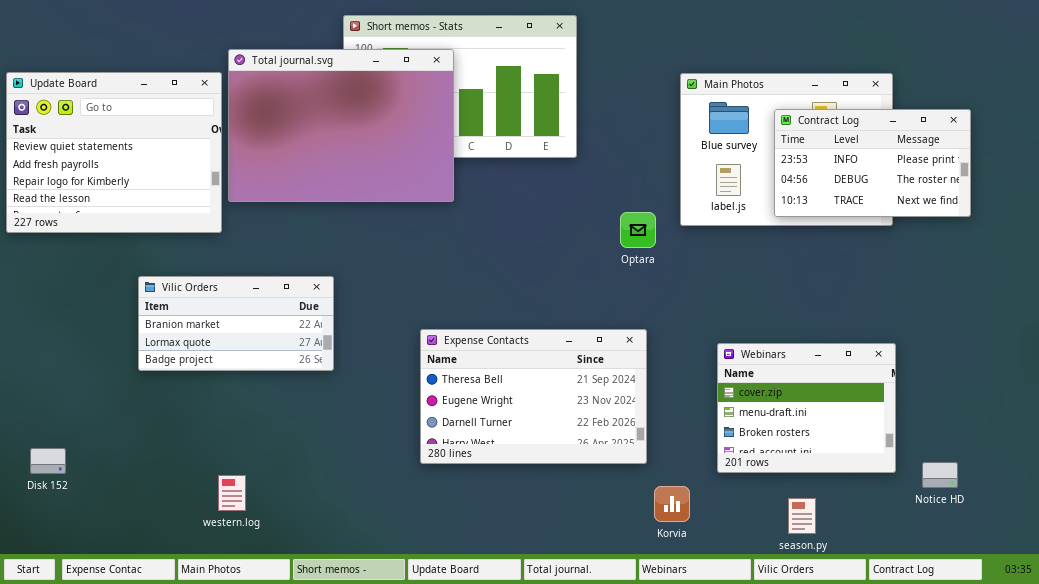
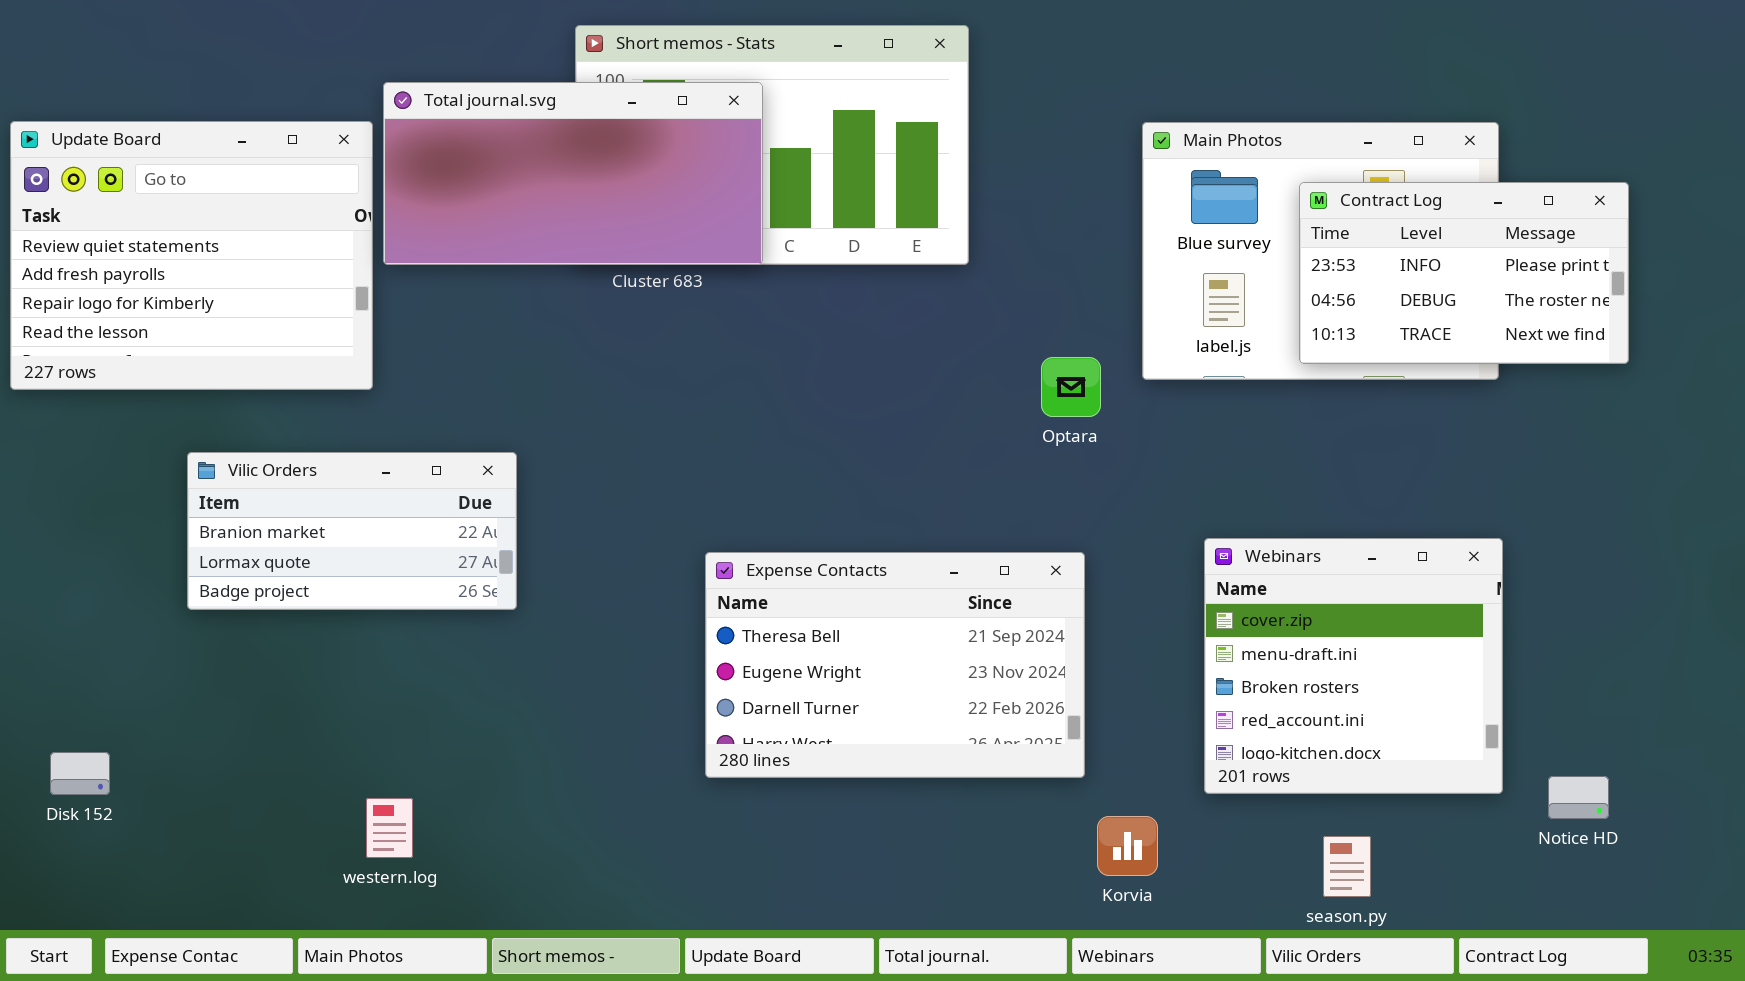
Total journal.svg: [228,49,454,202] -> [383,82,763,265], resized
Vilic Orders: [138,276,334,371] -> [187,452,517,610], moved
Webinars: [717,343,896,473] -> [1204,538,1503,794], resized

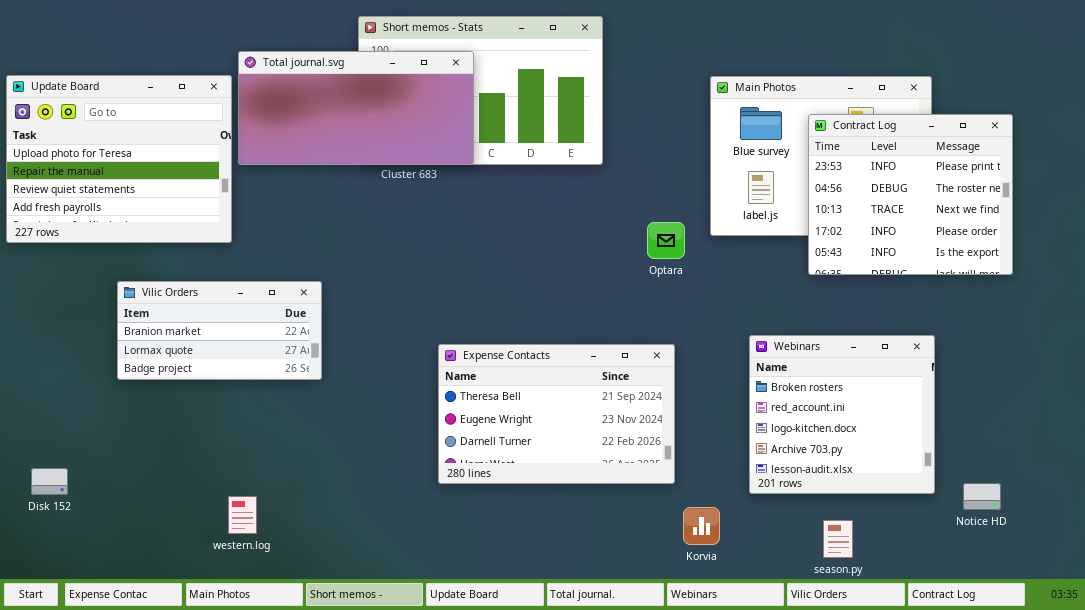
Update Board: [10,121,373,390] -> [6,75,232,243], scrolled up 2 rows
Contract Log: [1299,182,1629,364] -> [808,114,1013,275], resized
Webinars: [1204,538,1503,794] -> [749,335,935,494], scrolled down 2 rows

